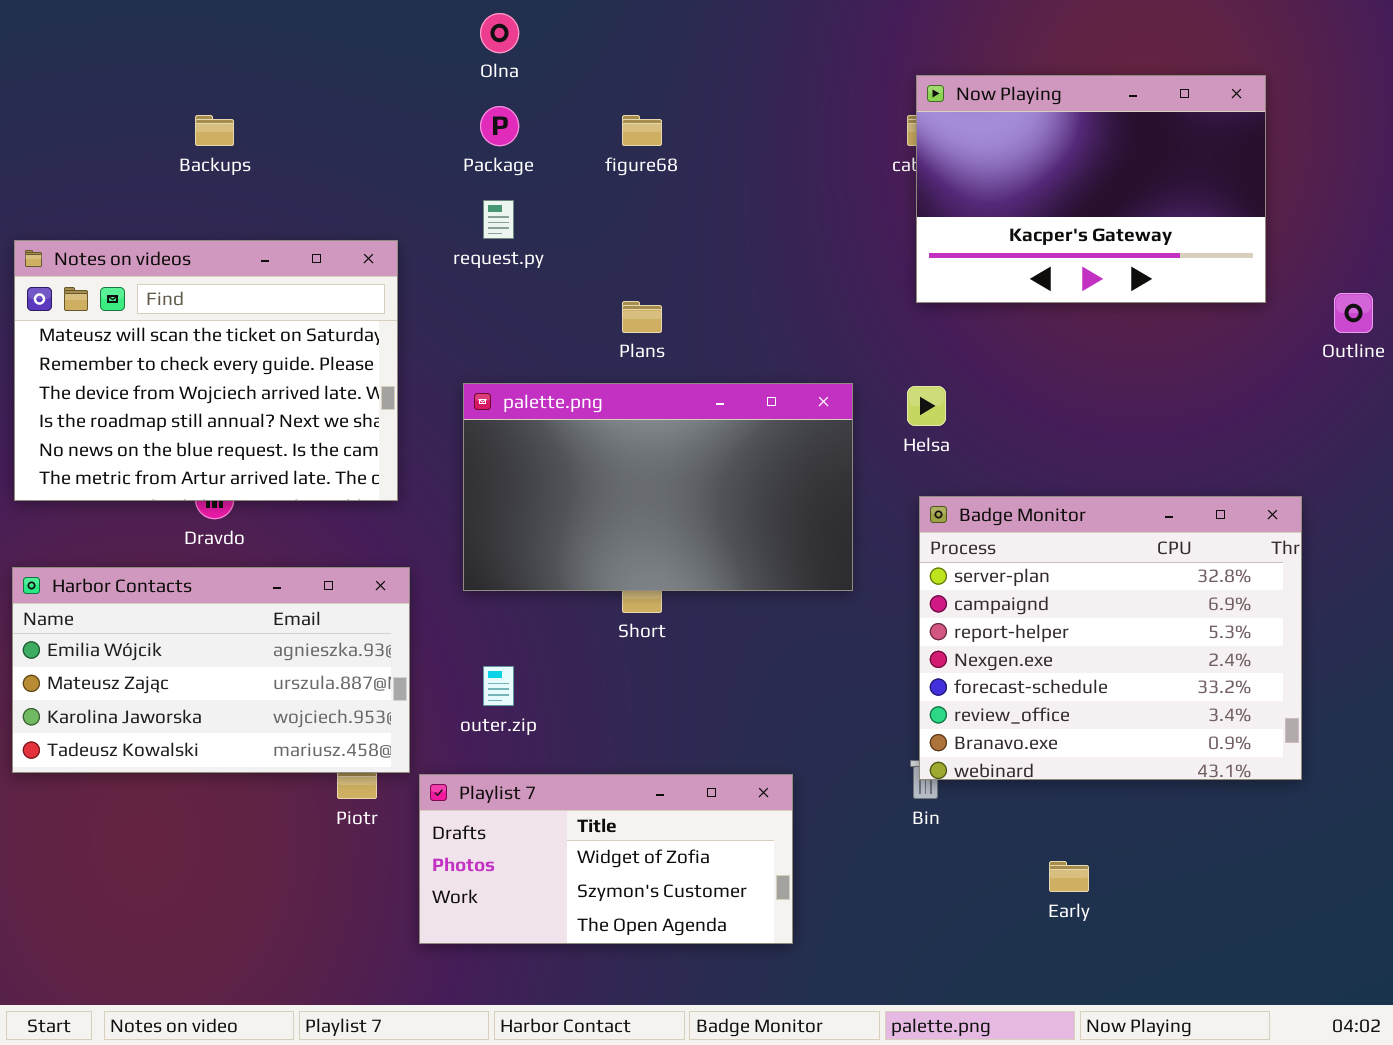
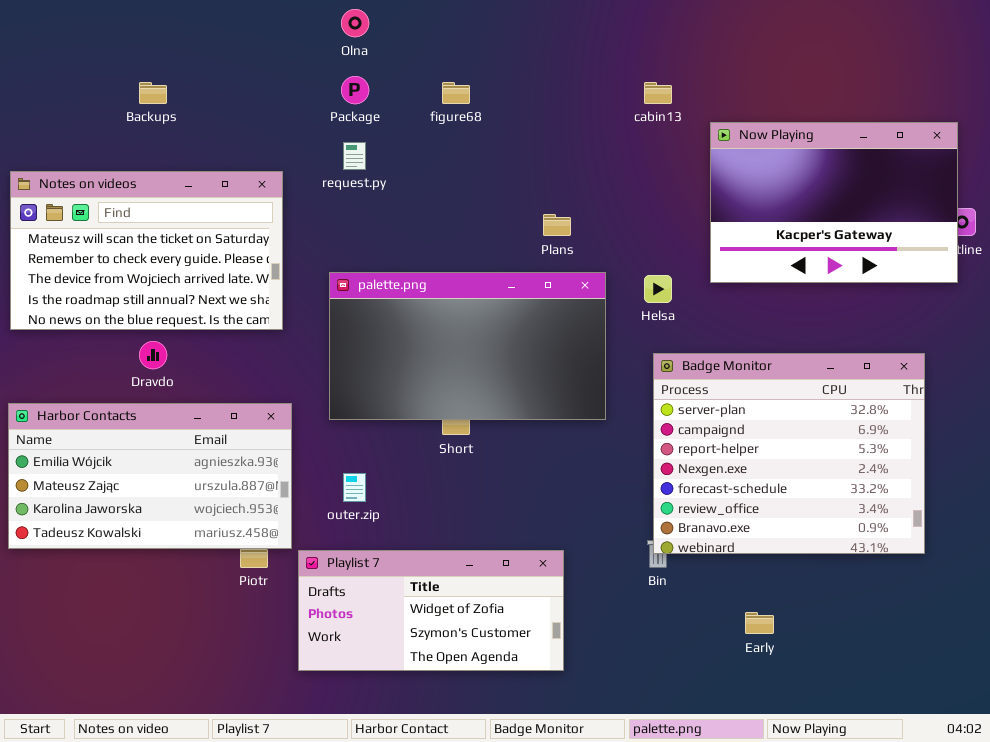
Now Playing: [916,75,1266,303] -> [710,122,958,283], moved
Notes on videos: [14,240,398,501] -> [10,171,283,330], resized
Plans: [622,301,662,333] -> [543,214,571,236], moved

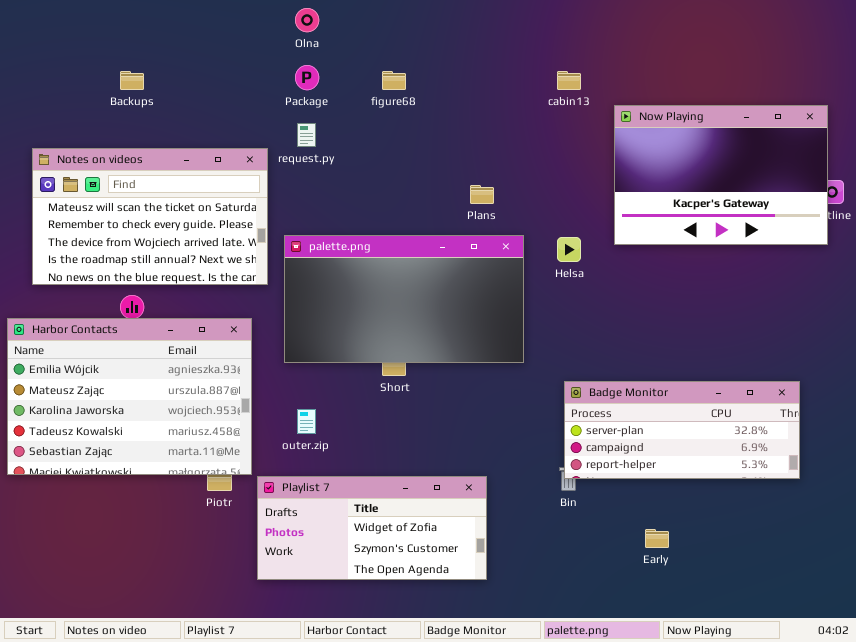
Notes on videos: [10,171,283,330] -> [32,148,268,285], moved
Badge Monitor: [653,353,925,554] -> [564,381,800,479], resized
Harbor Contacts: [8,403,292,549] -> [7,318,252,475], resized

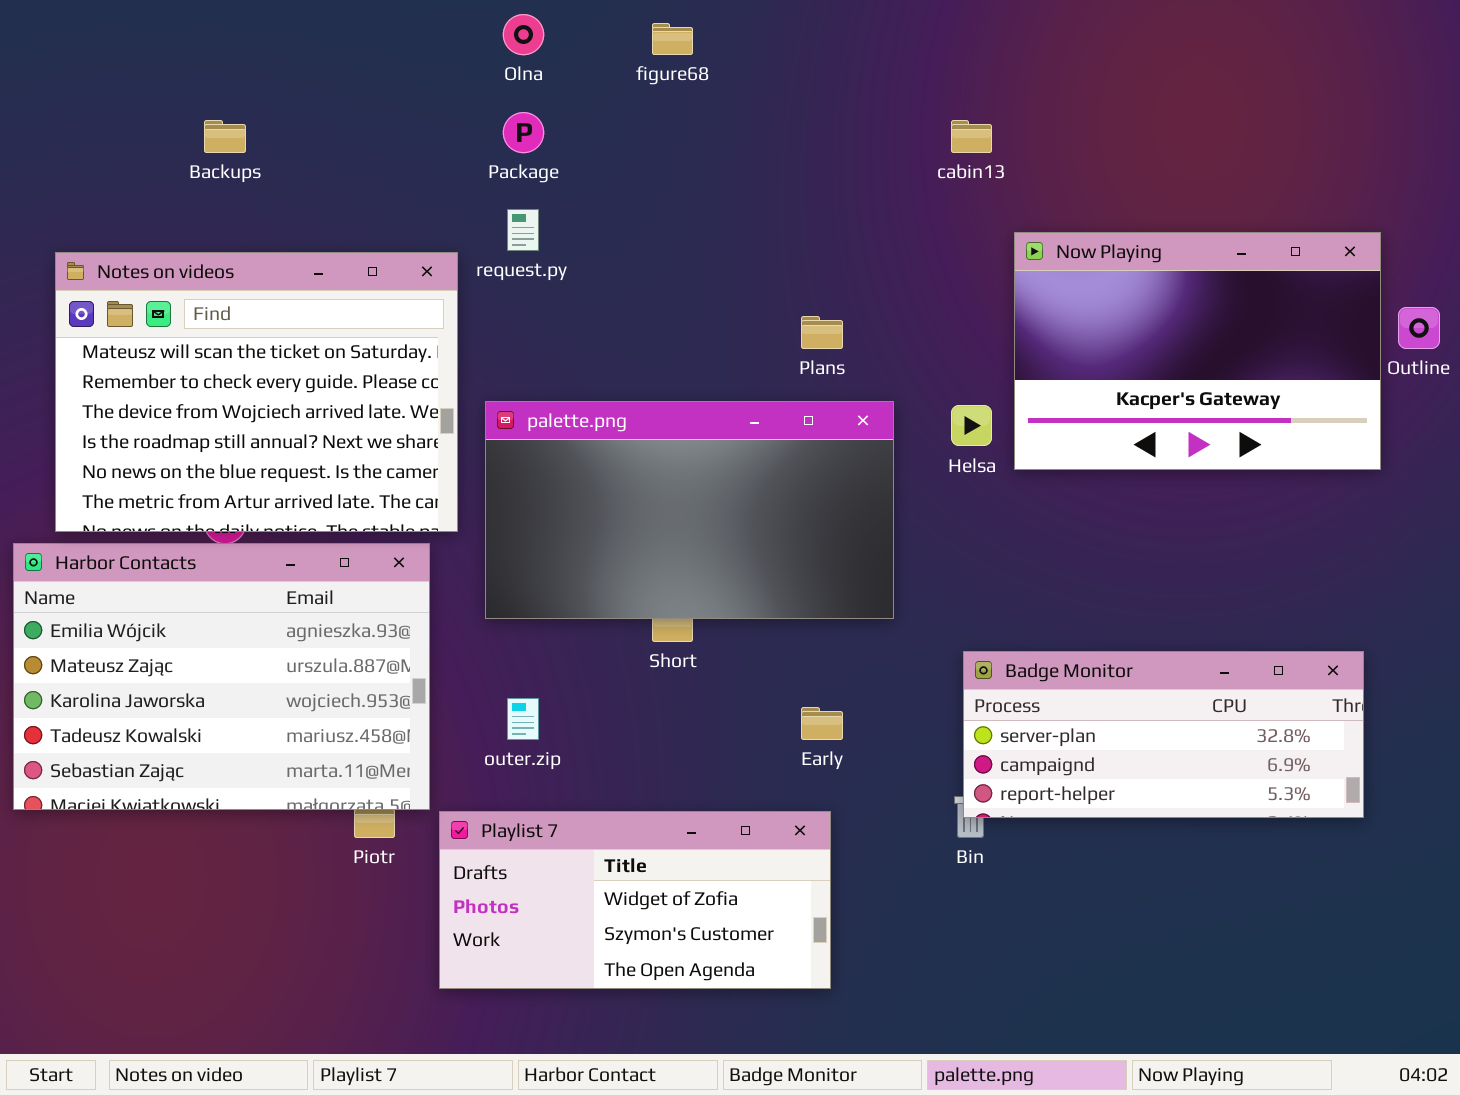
figure68: [382,71,406,90] -> [652,23,693,55], moved
Now Playing: [614,105,828,245] -> [1014,232,1381,470], moved
Notes on videos: [32,148,268,285] -> [55,252,458,532], resized
Early: [645,529,669,548] -> [801,707,843,740], moved

